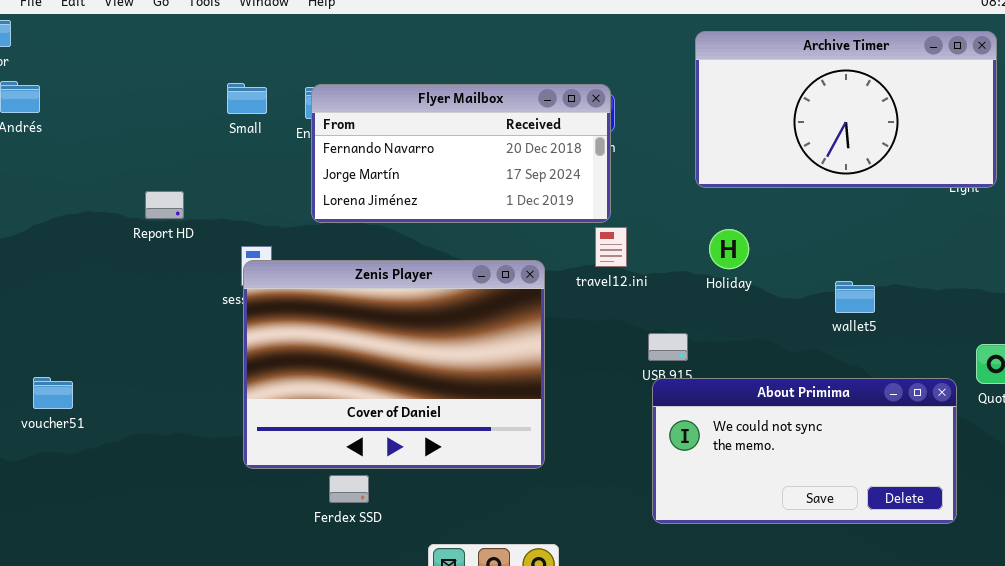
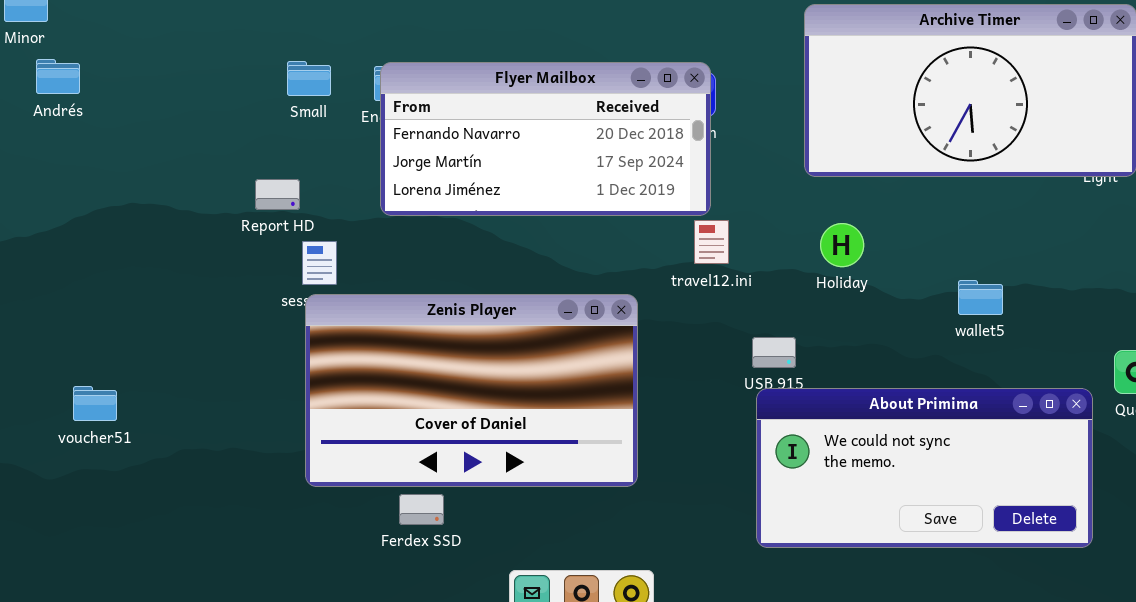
Report HD: [145,191,184,219] -> [255,179,300,210], moved
Zenis Player: [243,260,545,469] -> [305,294,638,487], resized

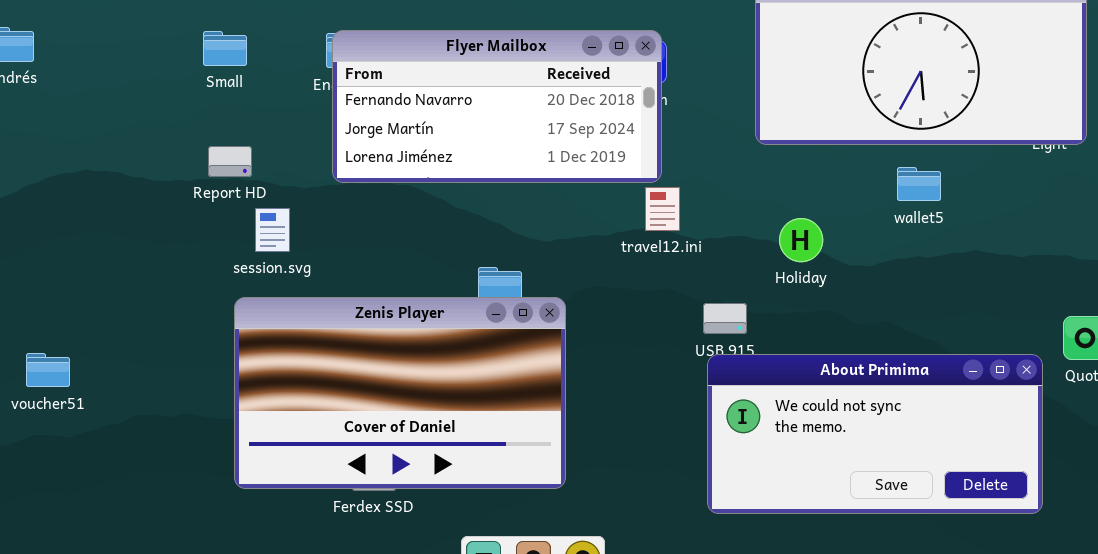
Small: [287,61,331,96] -> [203,31,247,66], moved
Holiday: [820,223,864,267] -> [779,218,823,262], moved
wallet5: [958,280,1003,315] -> [897,167,941,201], moved
Zenis Player: [305,294,638,487] -> [234,297,566,489], moved

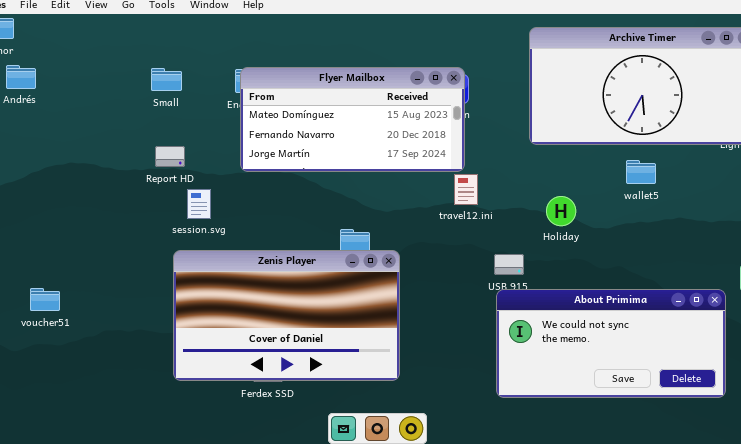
Flyer Mailbox: [332,30,662,183] -> [240,67,465,172], scrolled up 1 row

